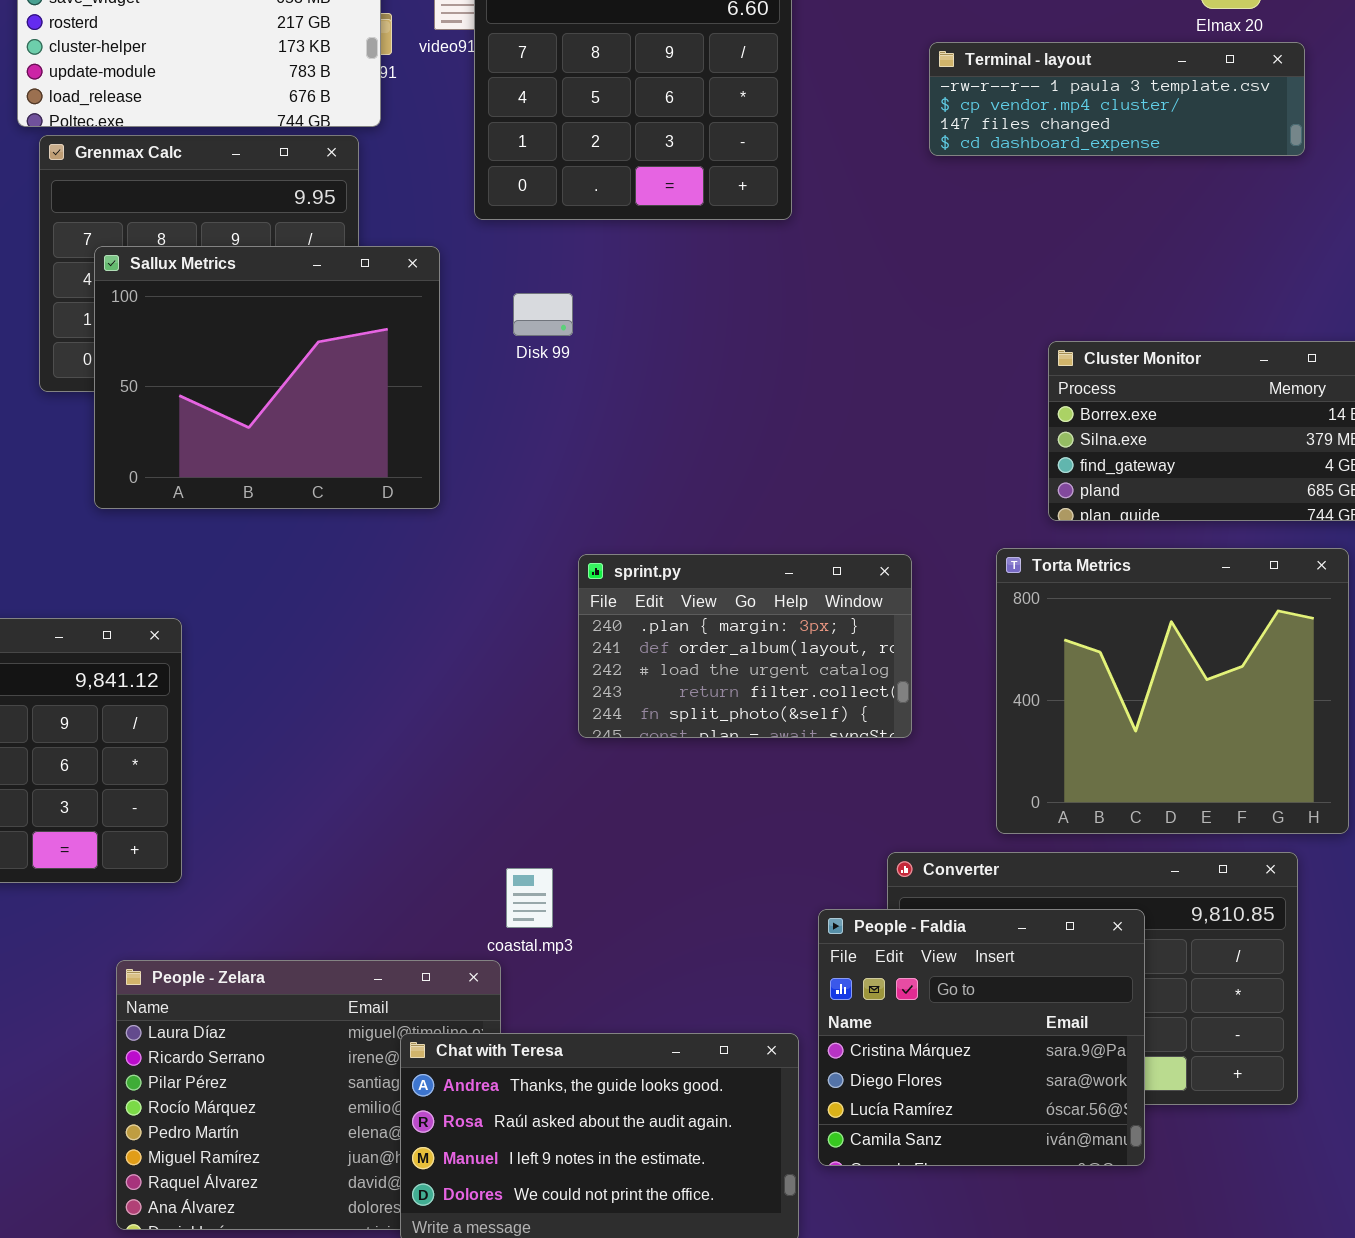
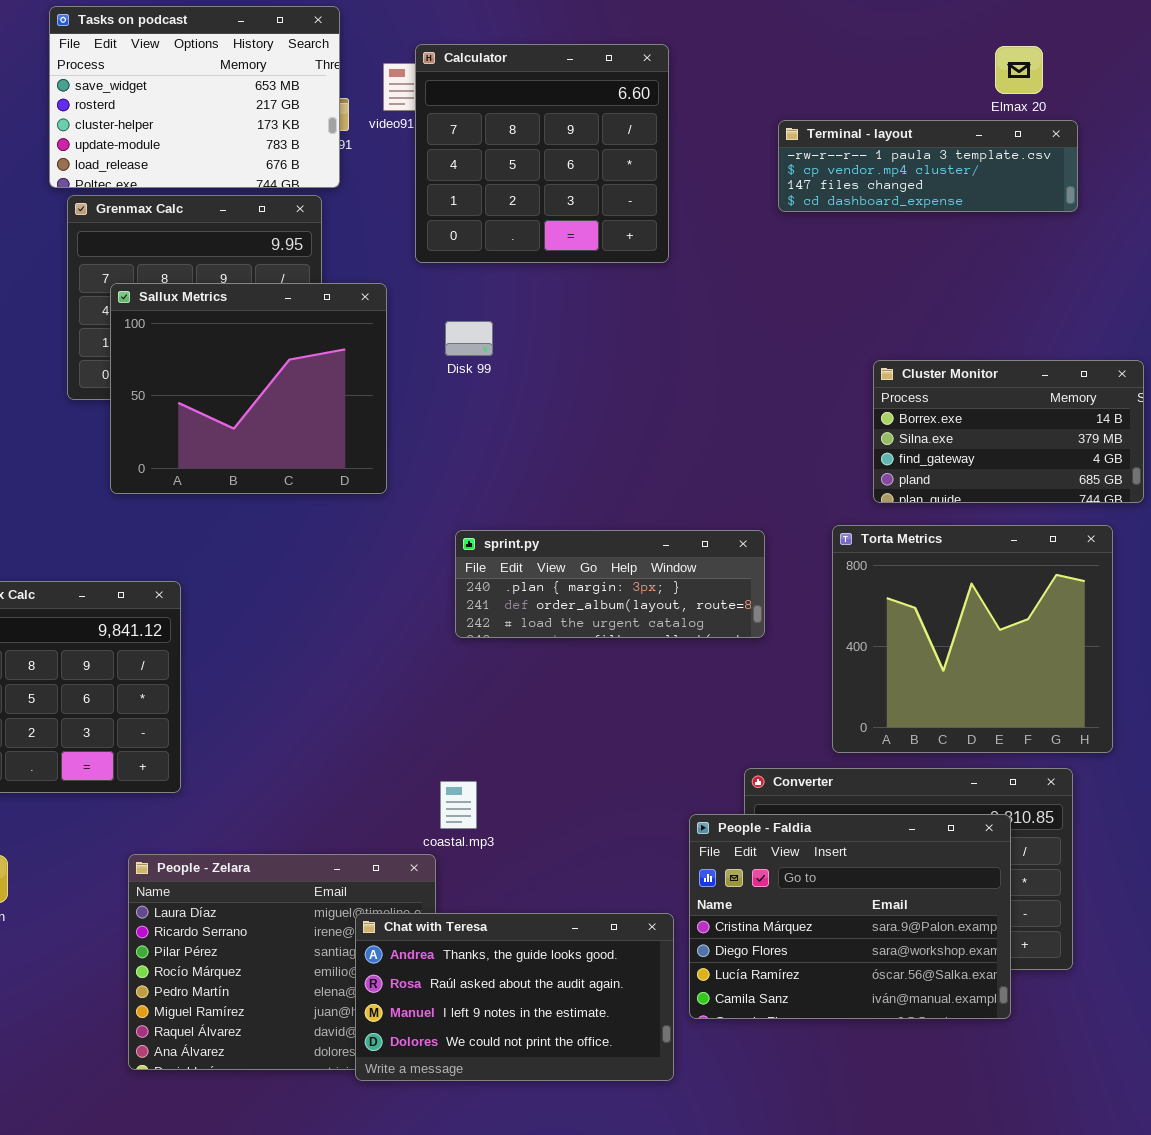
sprint.py: [578,554,912,738] -> [455,530,765,638], resized
People - Faldia: [818,909,1145,1166] -> [689,814,1011,1019], resized

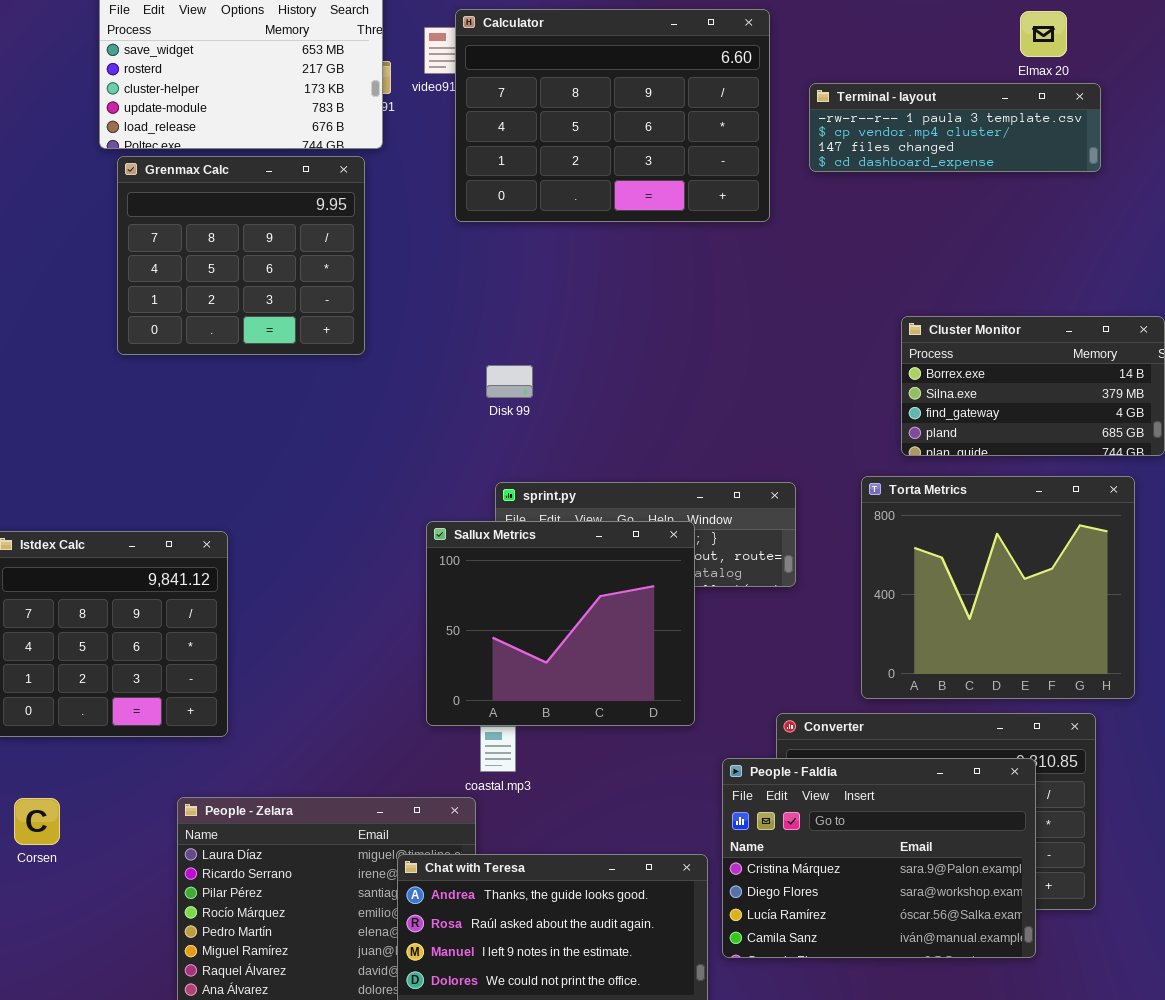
Calculator: [415,44,669,263] -> [455,9,770,222], resized
Sallux Metrics: [110,283,387,494] -> [426,521,695,726], moved
Disk 99: [445,321,493,356] -> [486,365,533,398], moved

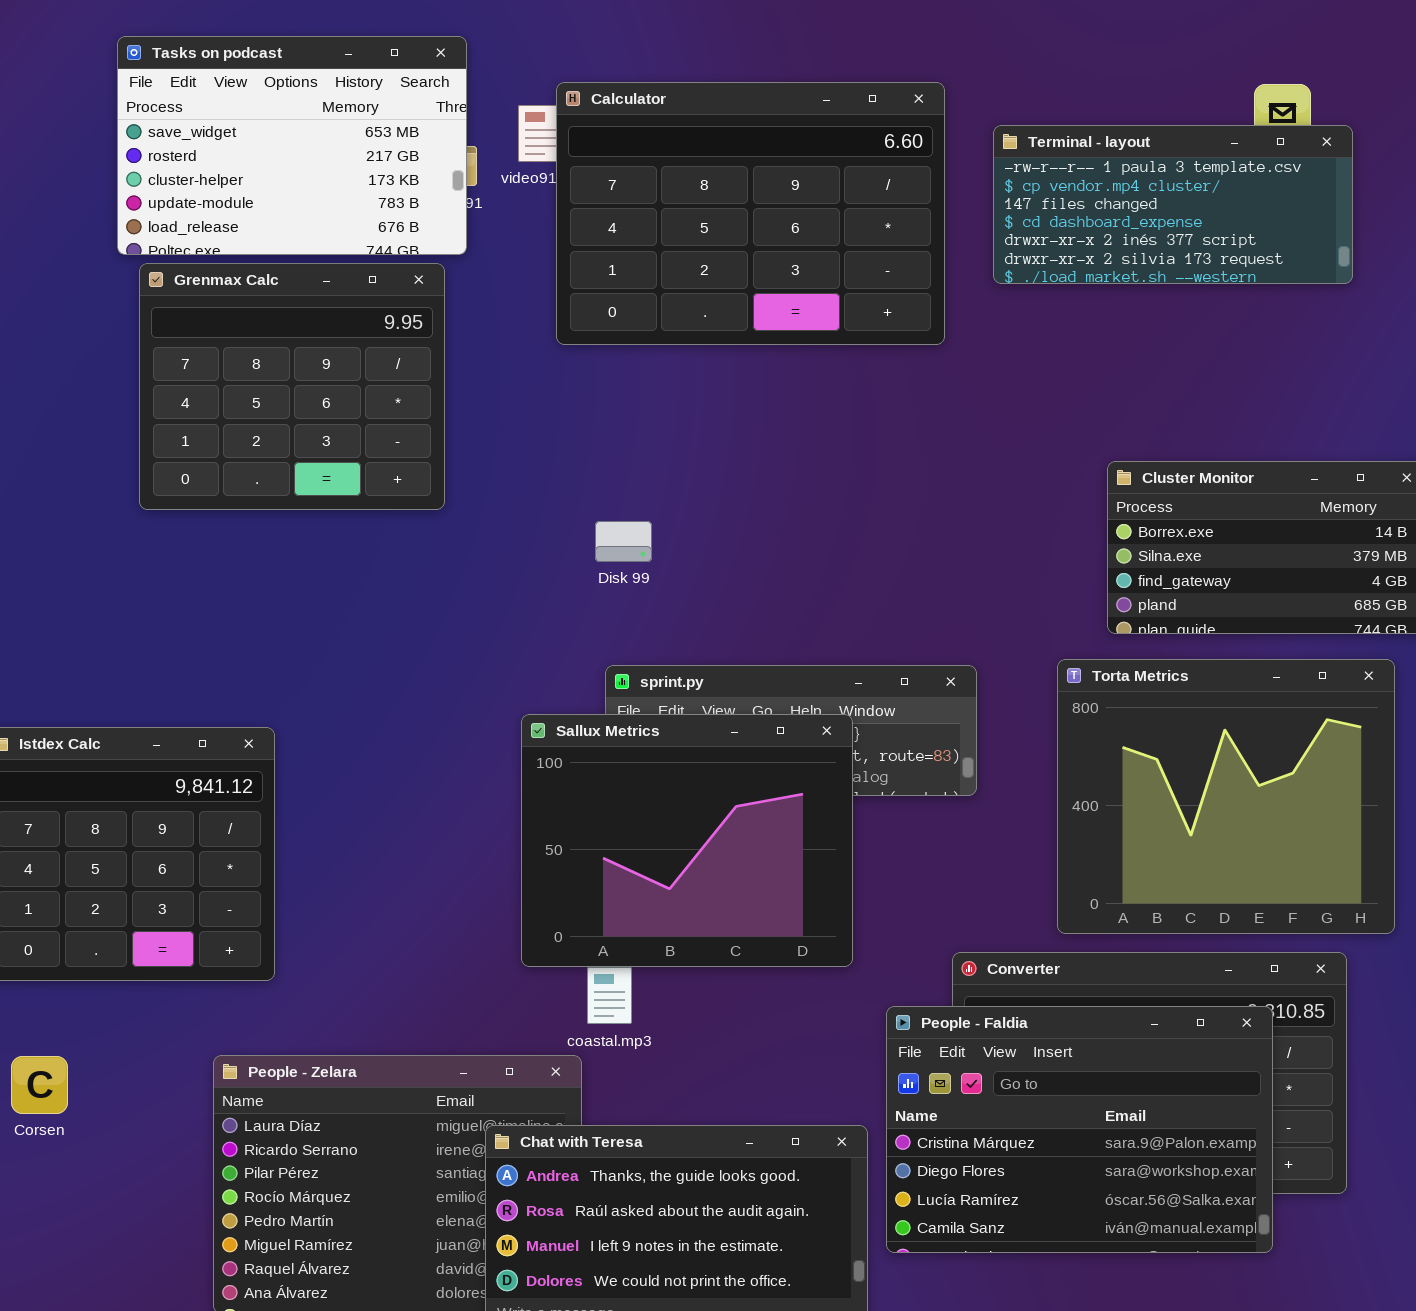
Terminal - layout: [809,83,1101,172] -> [993,125,1353,284], resized

